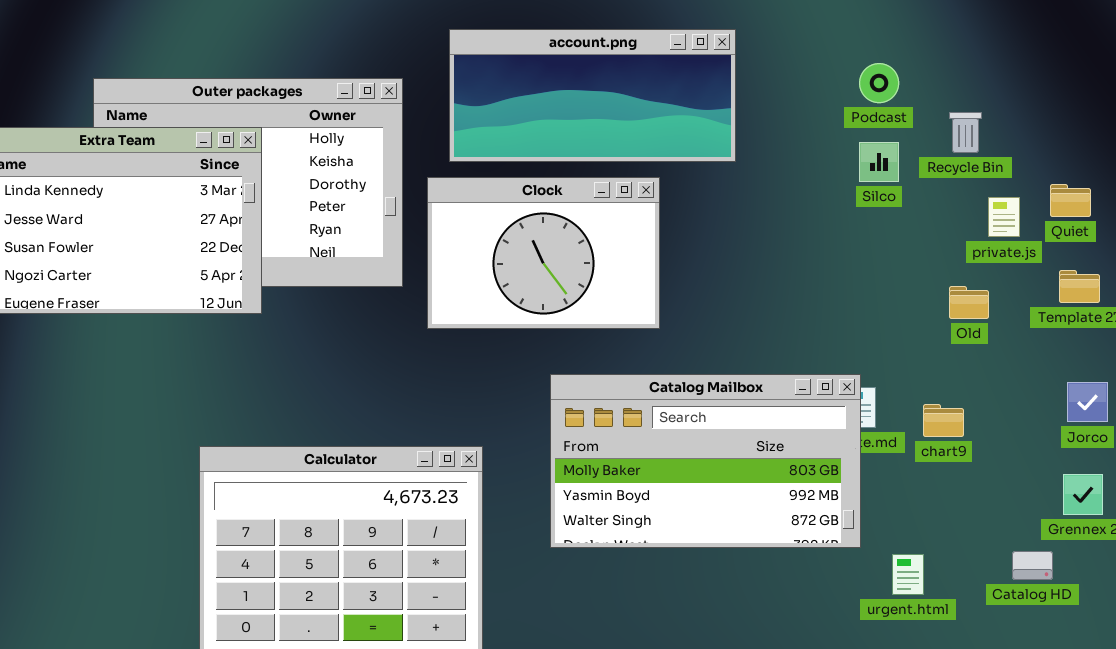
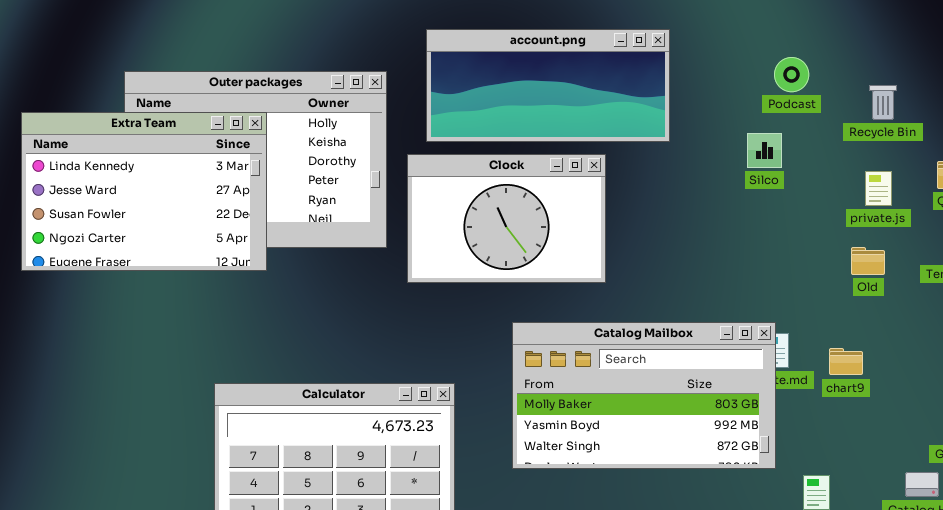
Recycle Bin: [949,112,982,153] -> [869,85,897,120], moved
Silco: [859,142,899,182] -> [747,133,782,168], moved
private.js: [988,197,1020,237] -> [865,171,892,206], moved

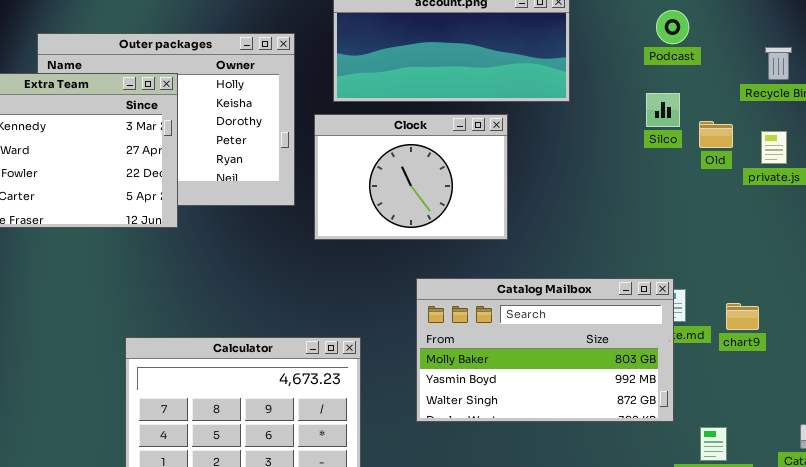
Podcast: [774,57,809,92] -> [656,10,689,44], moved
Old: [851,247,885,275] -> [699,121,733,148], moved

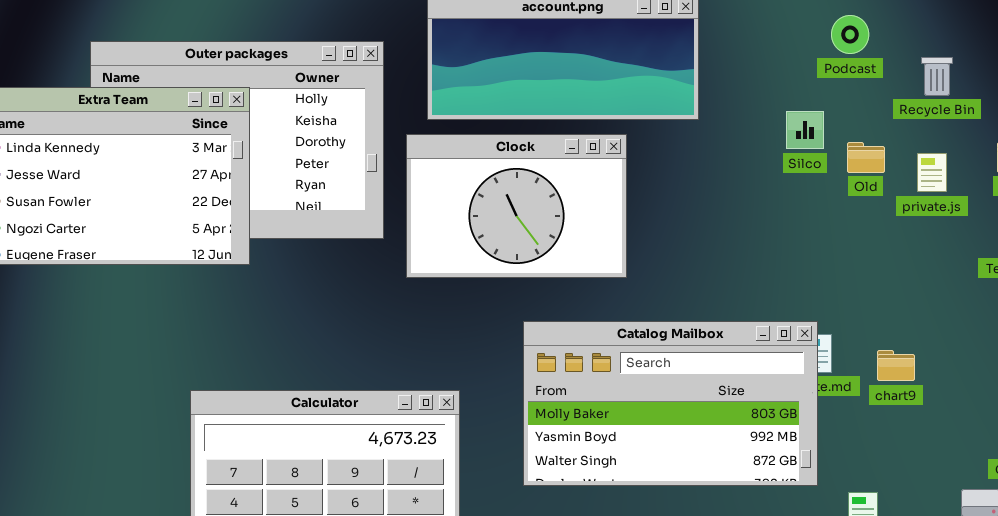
Podcast: [656,10,689,44] -> [831,15,869,54], moved

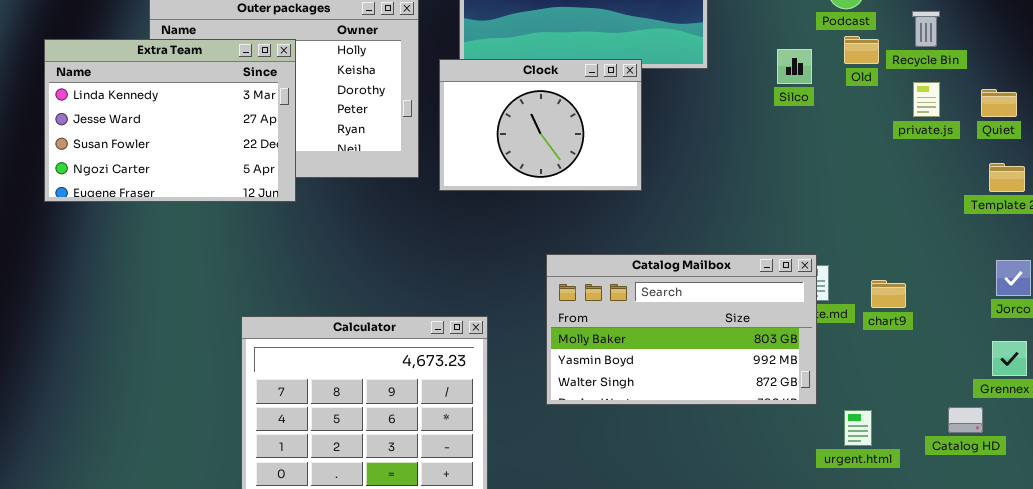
Silco: [786,111,824,149] -> [777,49,812,84], moved
Clock: [406,134,627,278] -> [439,59,642,191], moved
Old: [847,142,885,173] -> [844,36,879,64], moved
private.js: [917,153,947,192] -> [913,82,940,117], moved

